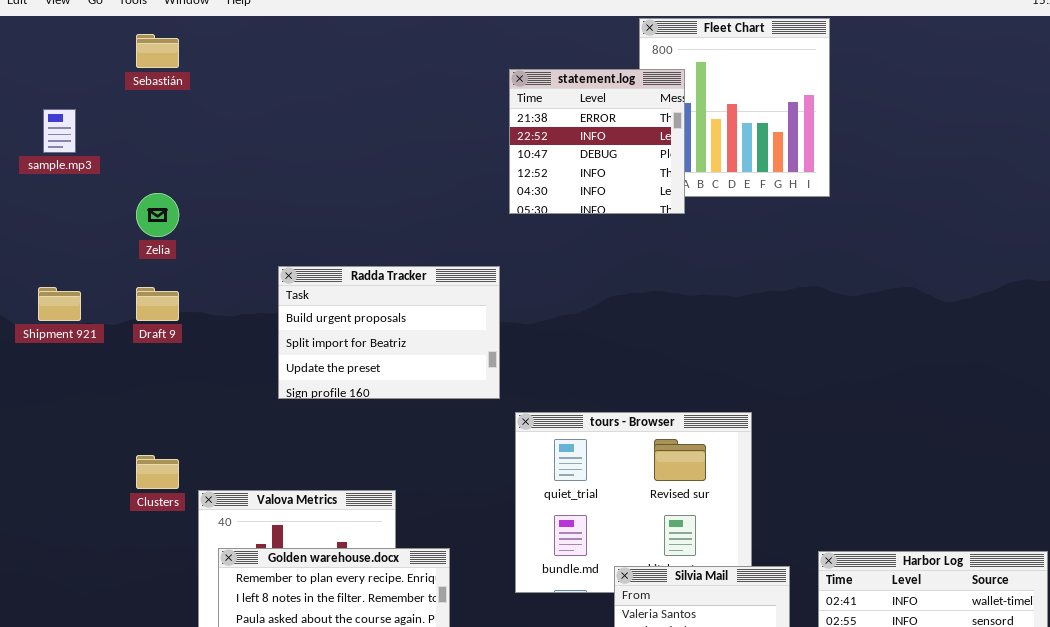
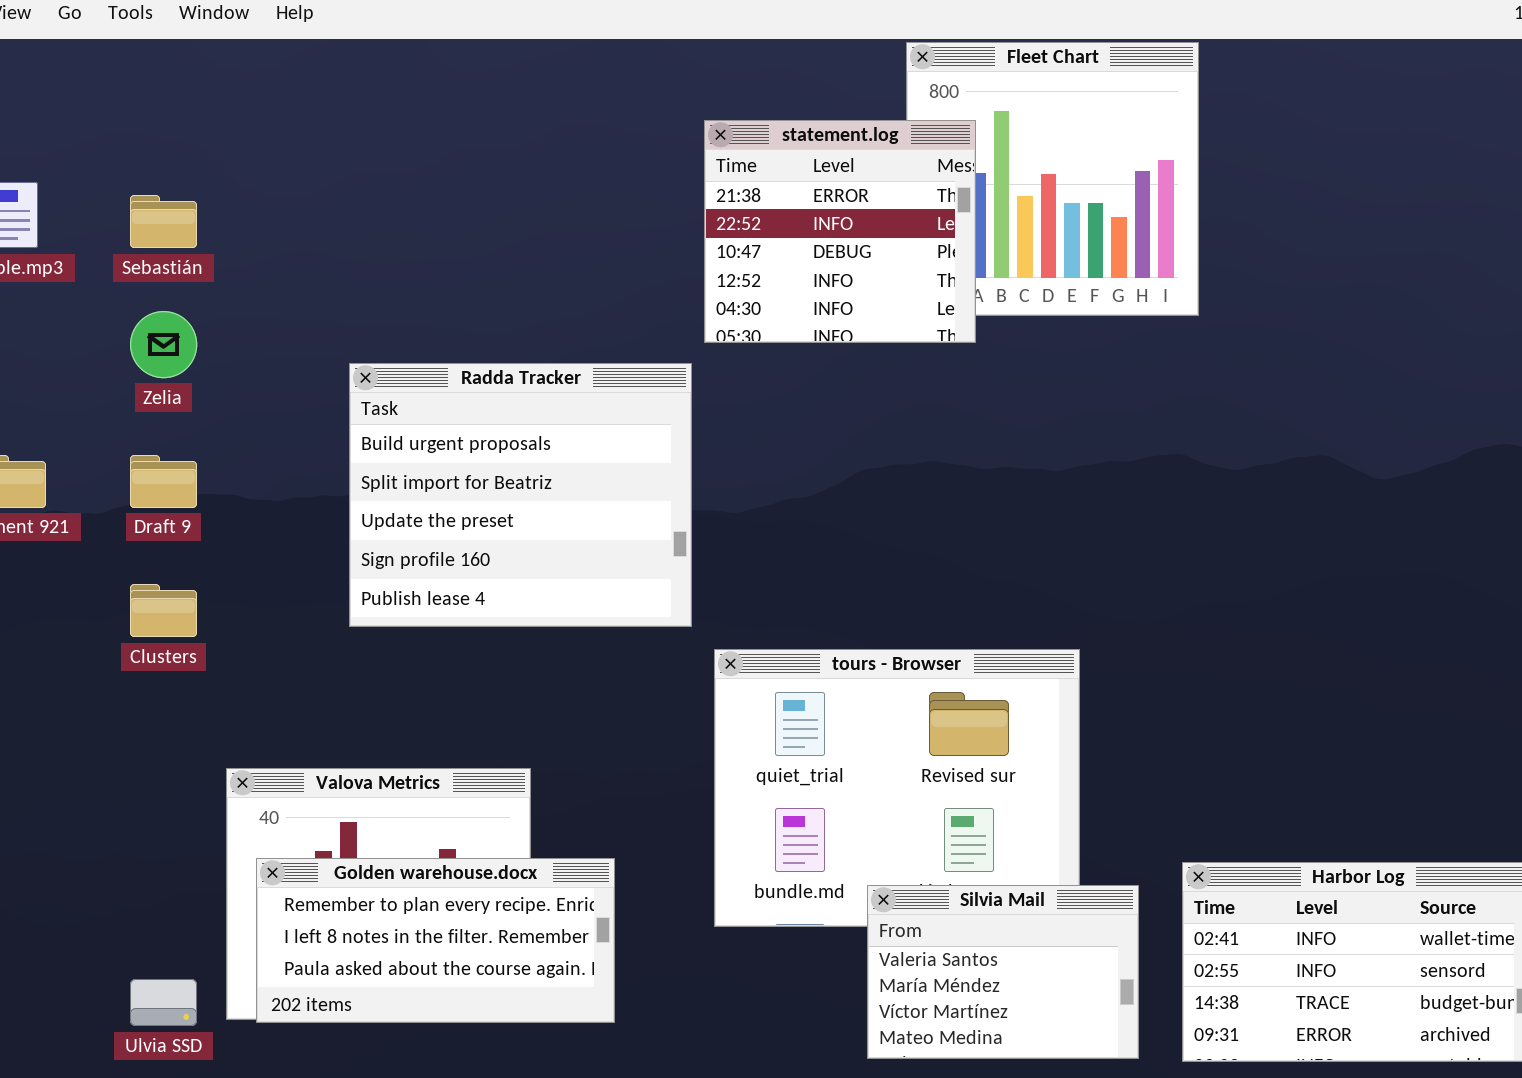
Sebastián: [136,34,179,68] -> [130,195,197,248], moved
Radda Tracker: [278,266,500,399] -> [349,363,692,627], resized
Clusters: [136,455,179,489] -> [130,584,197,637], moved

